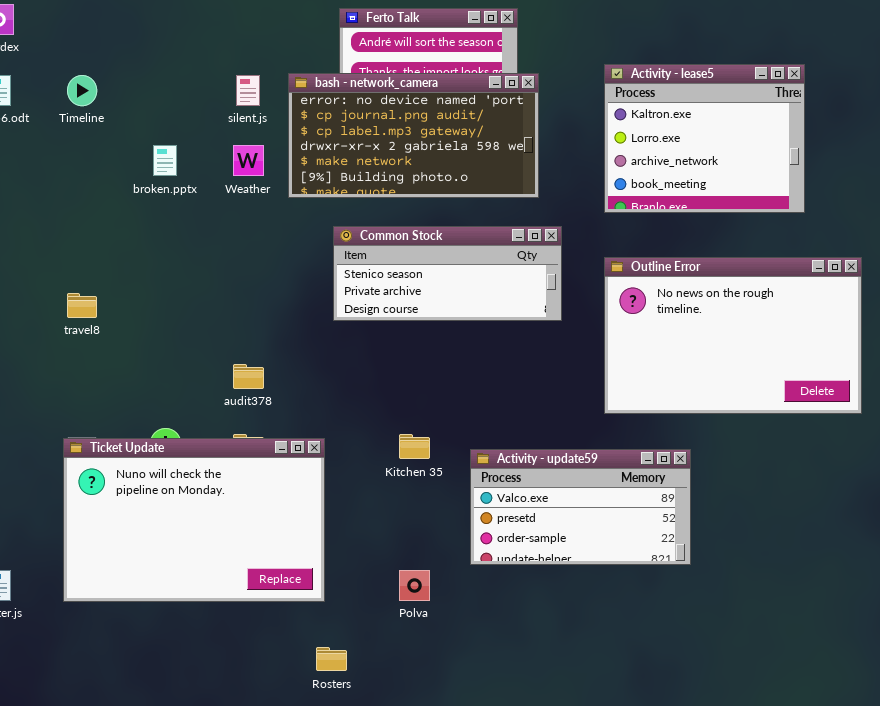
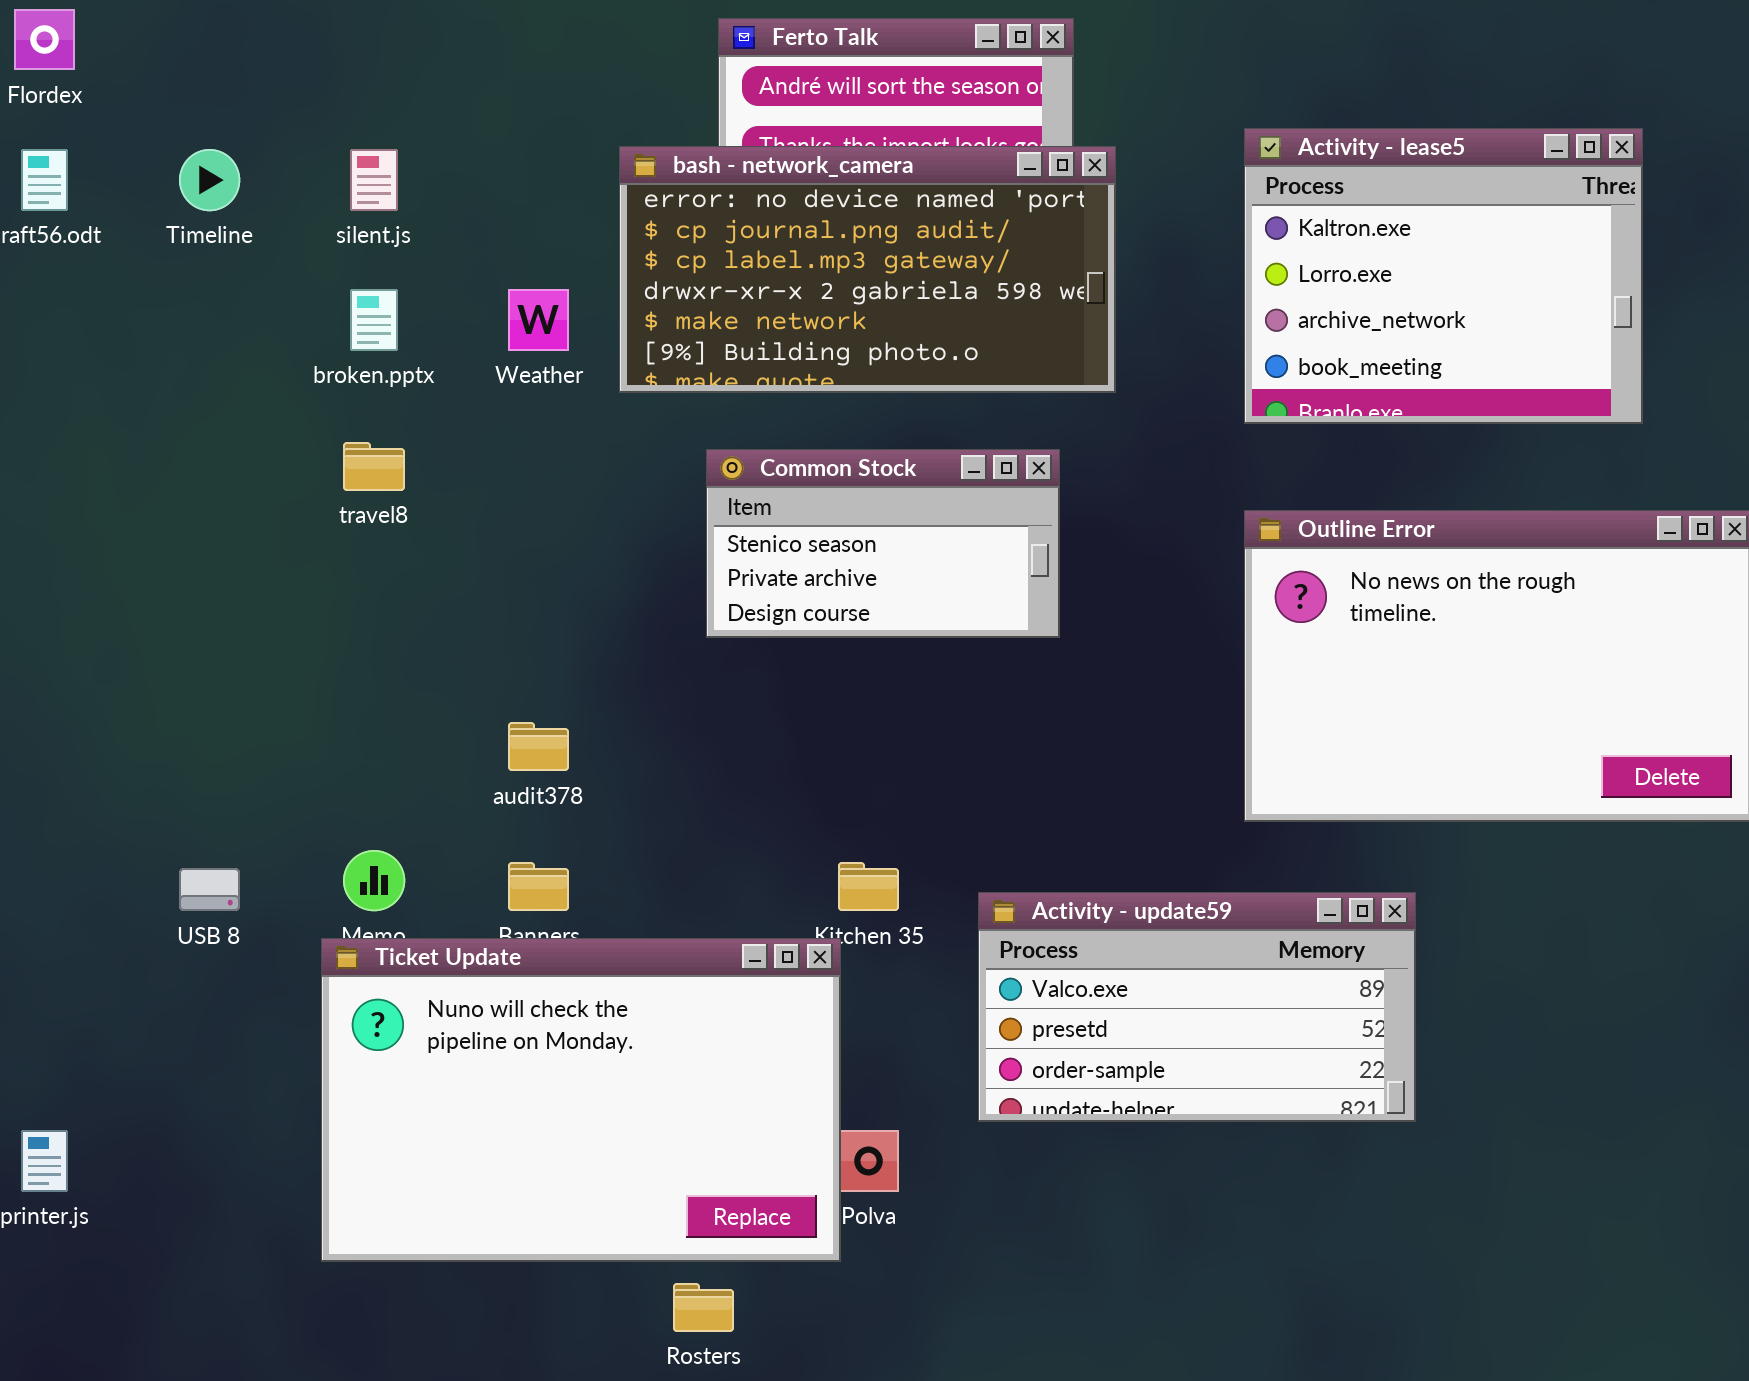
silent.js: [236,75,260,106] -> [350,149,398,211], moved
Common Stock: [333,226,562,321] -> [706,449,1060,638], resized
travel8: [67,293,97,318] -> [343,442,405,491], moved
Ticket Update: [63,438,325,602] -> [321,938,841,1262], moved

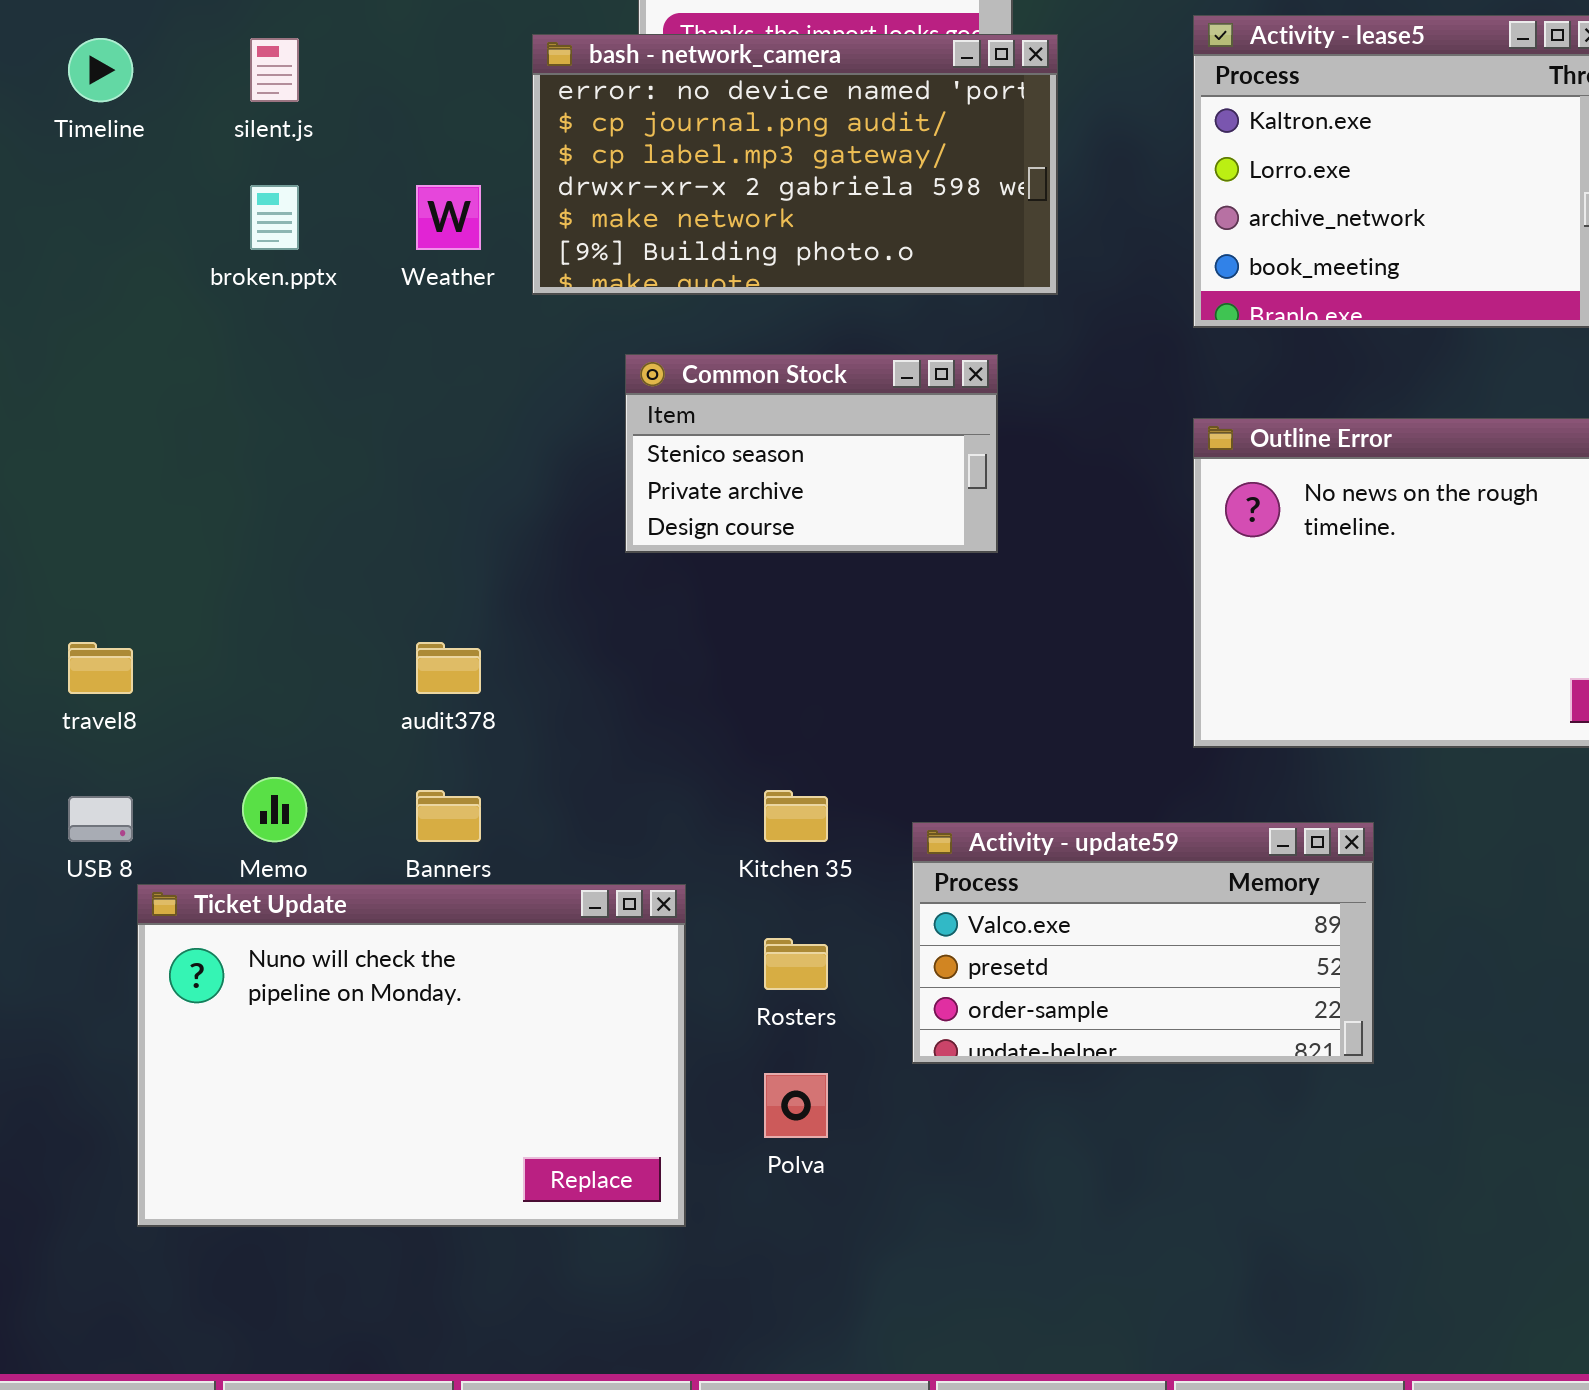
travel8: [343,442,405,491] -> [68,642,133,694], moved
Ticket Update: [321,938,841,1262] -> [137,884,686,1227], moved
Rosters: [673,1283,734,1332] -> [764,938,828,990], moved

